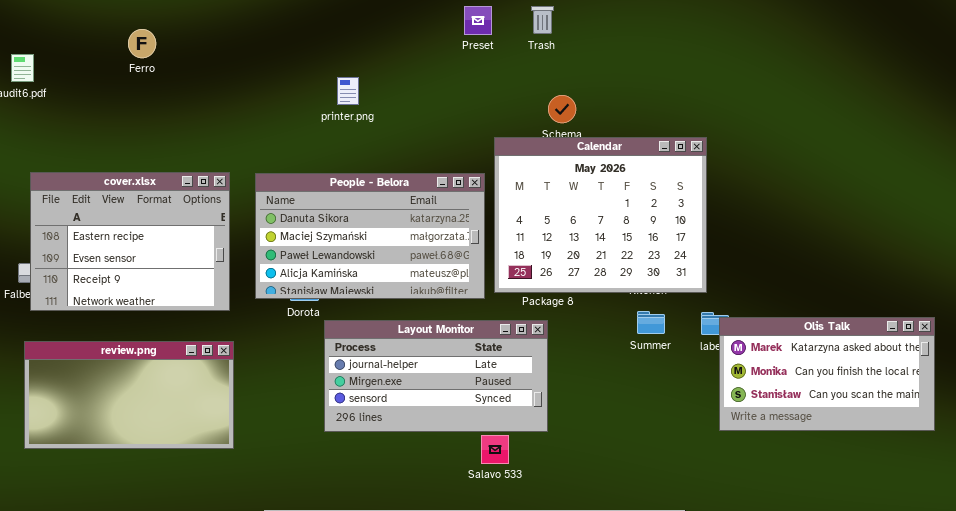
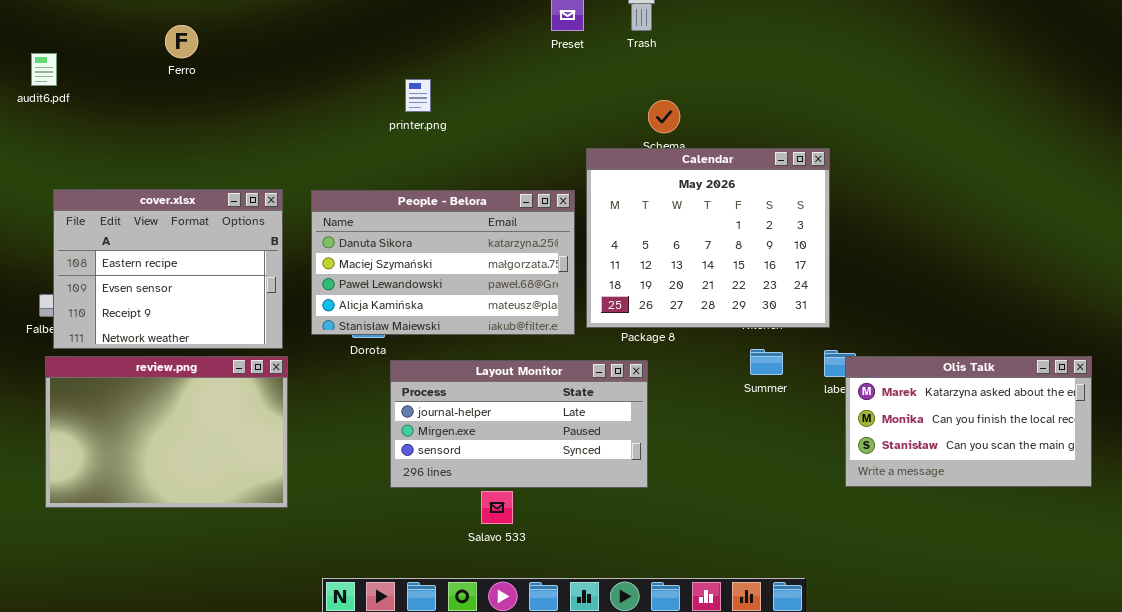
review.png: [24,341,234,449] -> [45,356,288,508], resized
Salavo 533: [481,435,509,464] -> [481,491,513,524], moved

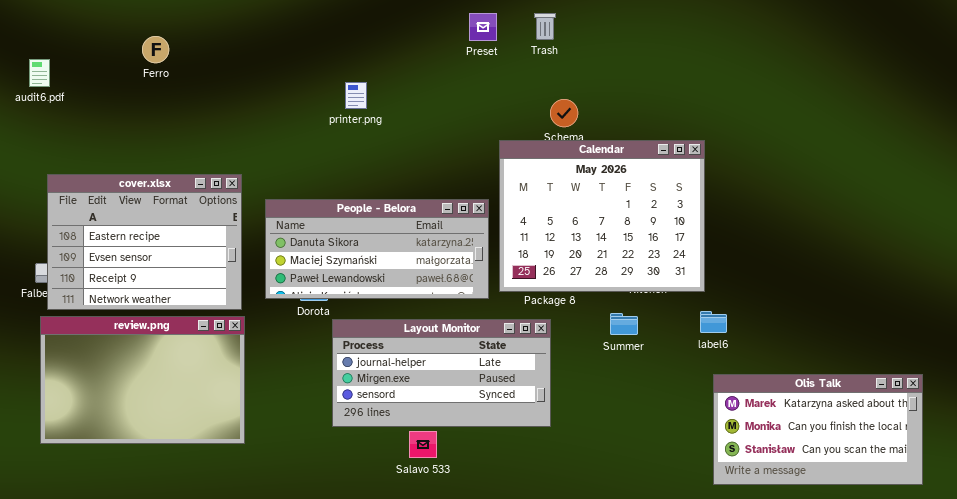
People - Belora: [311,190,575,335] -> [265,199,489,299], resized
Summer: [750,349,783,375] -> [610,313,638,335], moved
Olis Talk: [845,356,1092,487] -> [713,374,923,485], moved

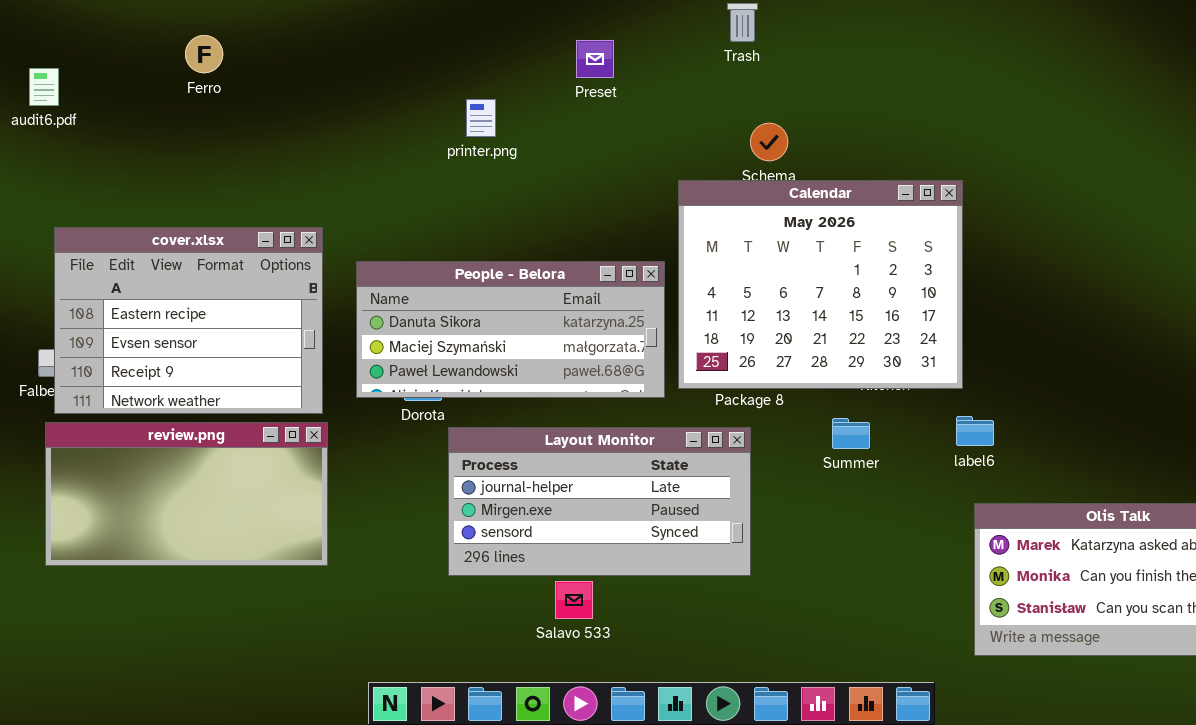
Preset: [469,13,497,41] -> [576,40,614,78], moved
review.png: [40,316,245,444] -> [45,422,328,566], resized

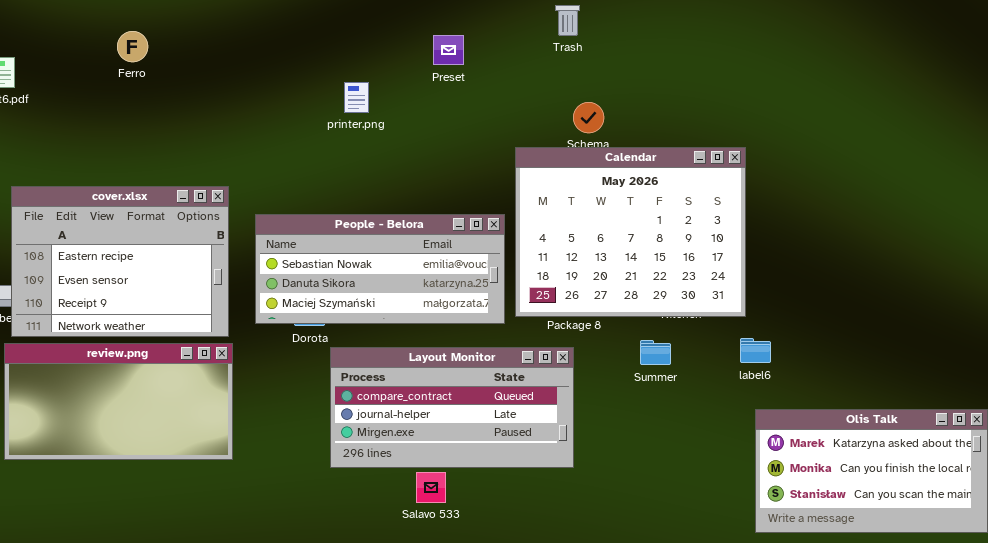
People - Belora: [356,261,665,398] -> [255,214,505,324], scrolled up 1 row
Layout Monitor: [448,427,751,576] -> [330,347,574,468], scrolled up 1 row

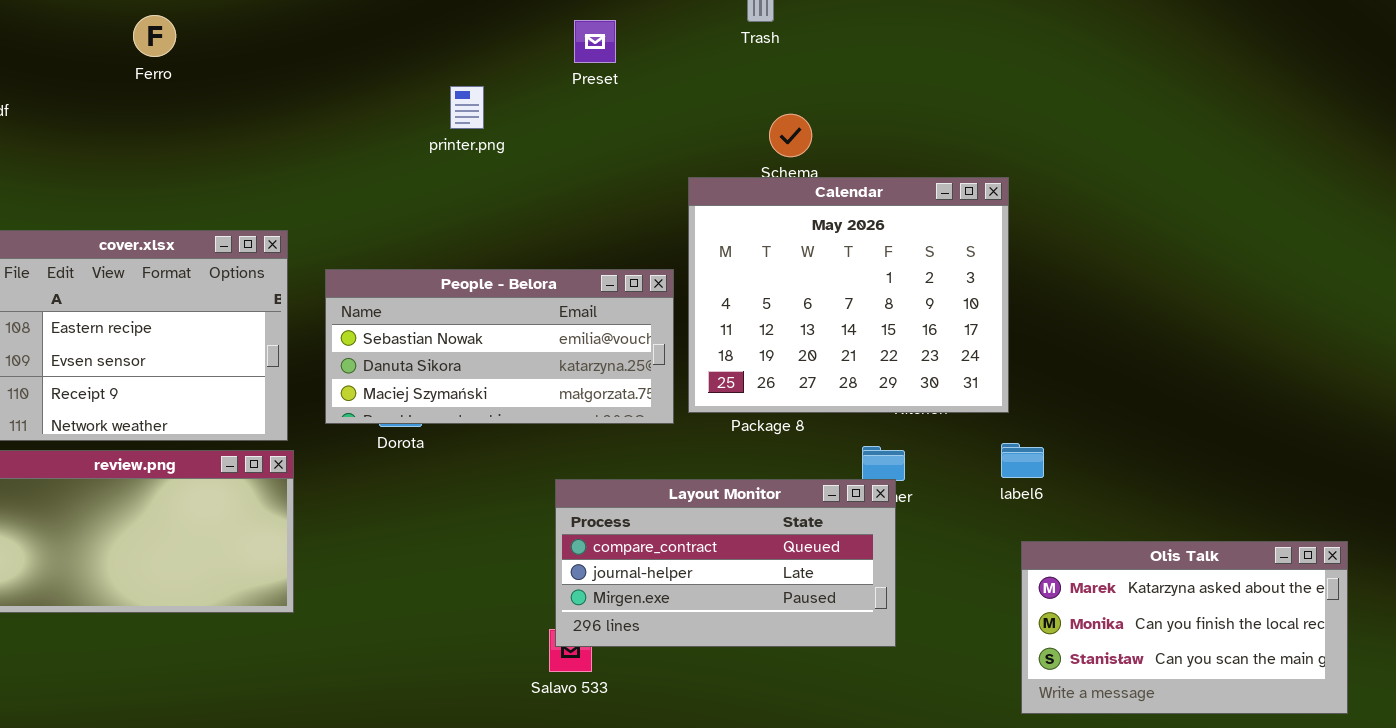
Layout Monitor: [330,347,574,468] -> [555,479,896,647], moved

